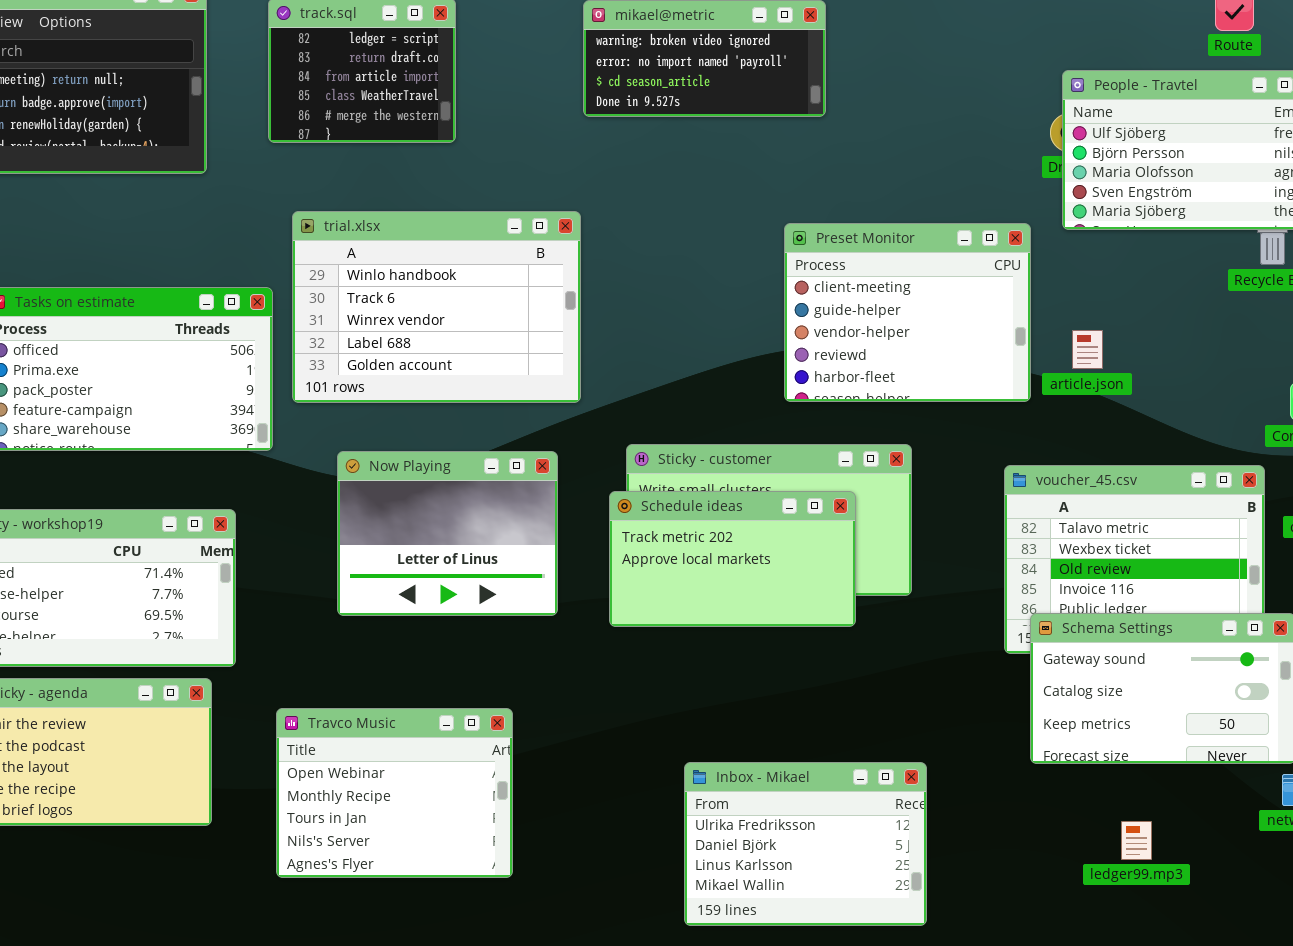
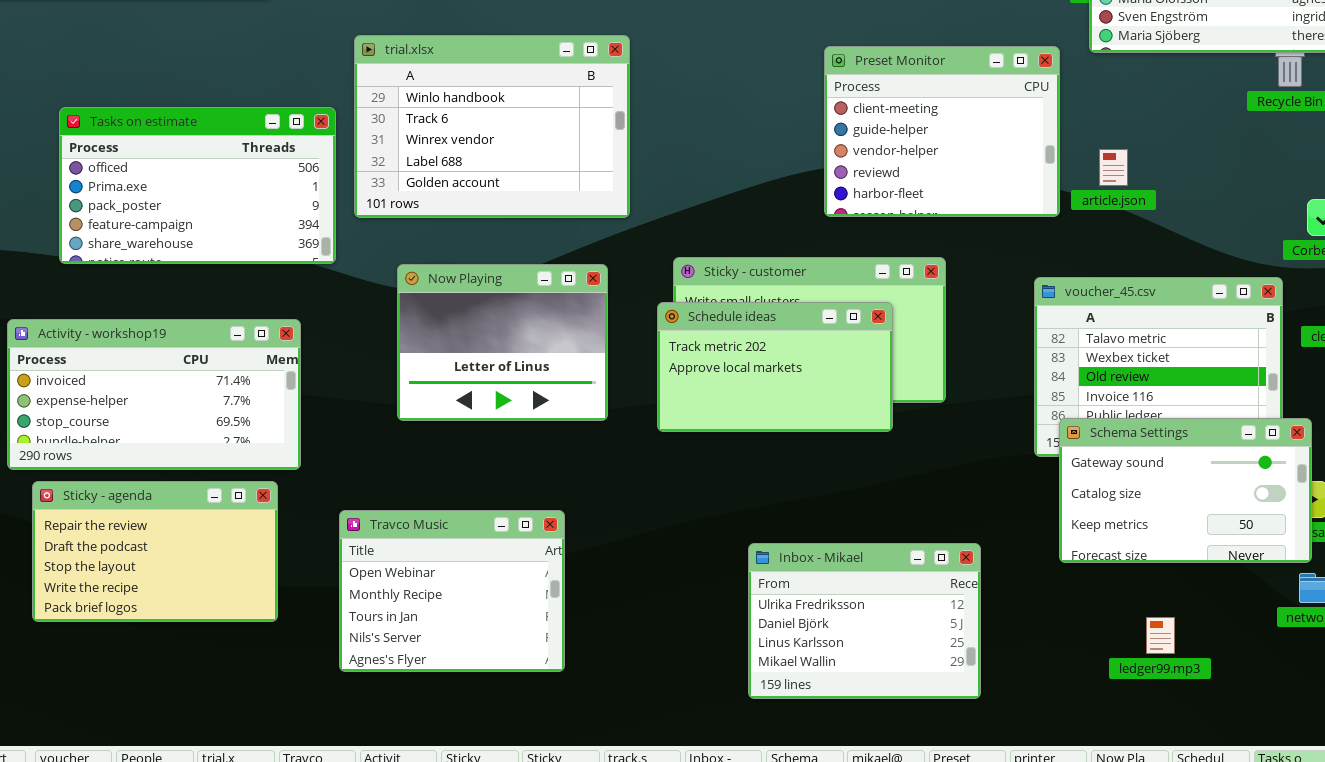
Inbox - Mikael: [684,762,927,926] -> [748,543,981,699], moved

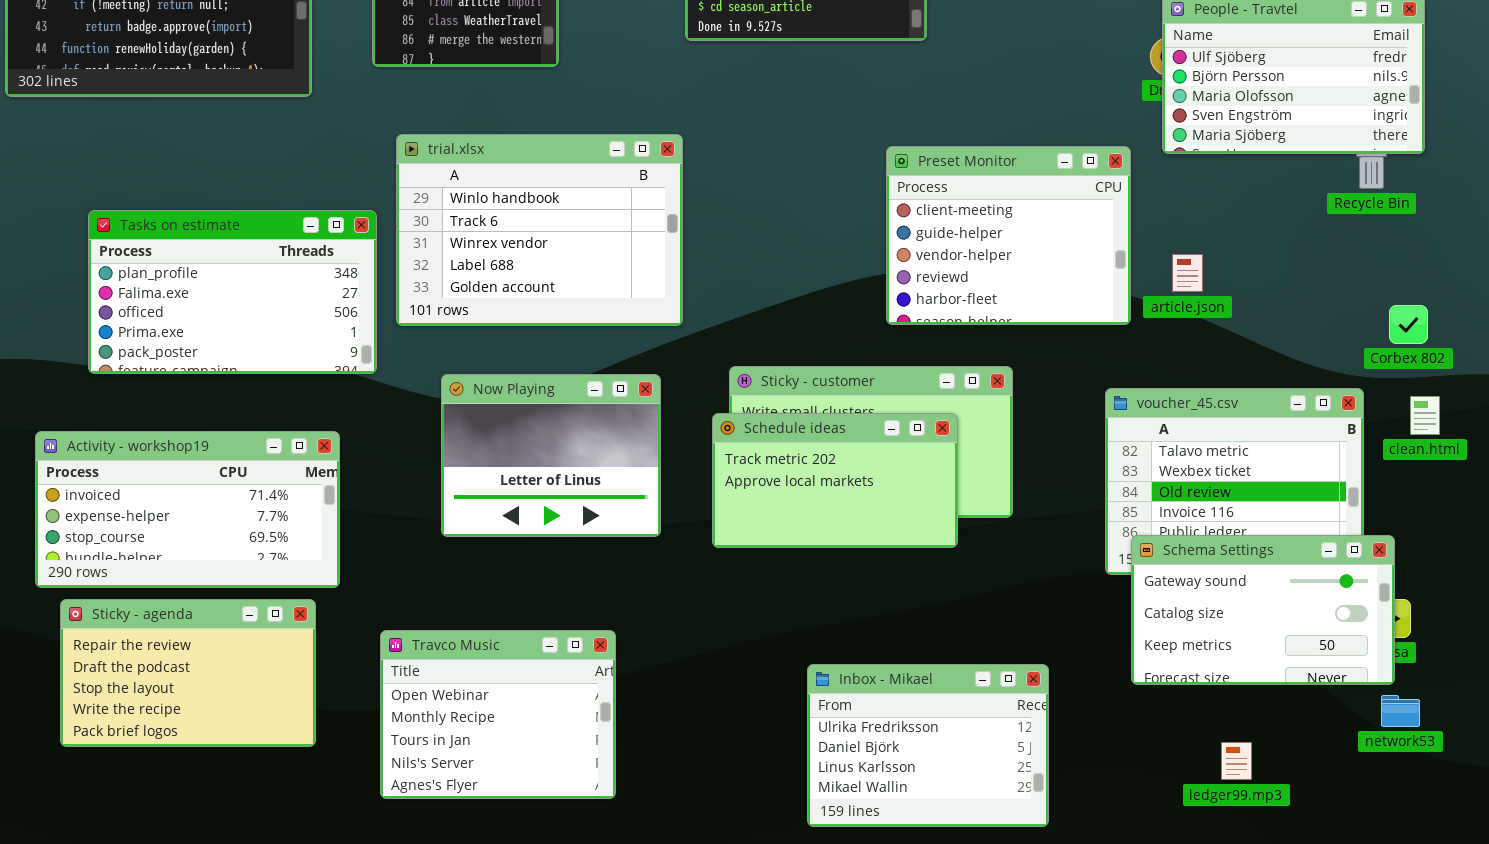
Tasks on estimate: [59,107,336,264] -> [88,210,377,374], scrolled up 2 rows

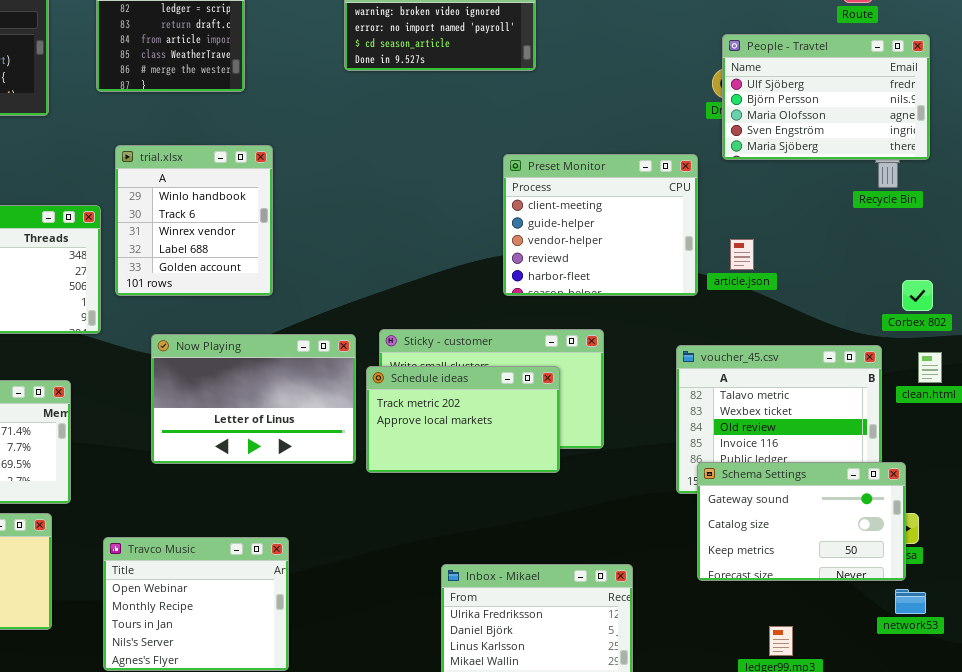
trial.xlsx: [396,134,683,326] -> [115,145,273,296], resized
Now Playing: [441,374,661,537] -> [151,334,356,464], resized

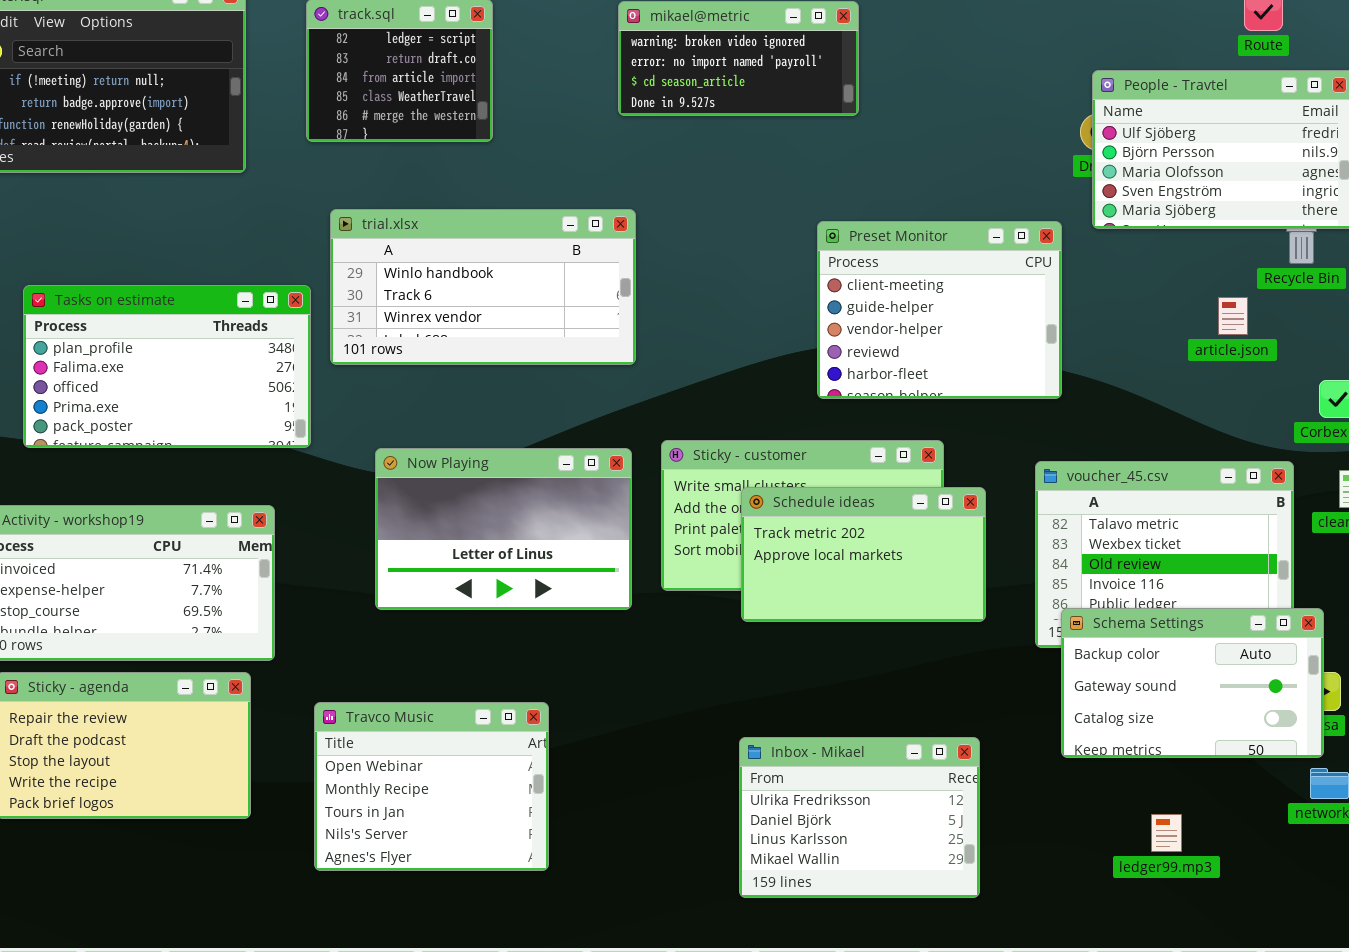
trial.xlsx: [115,145,273,296] -> [330,209,636,365], resized
article.json: [730,239,754,270] -> [1218,297,1248,335], moved
Schedule ideas: [366,366,560,473] -> [741,487,986,622], moved
Schema Settings: [697,462,906,581] -> [1061,608,1324,758], scrolled up 1 row

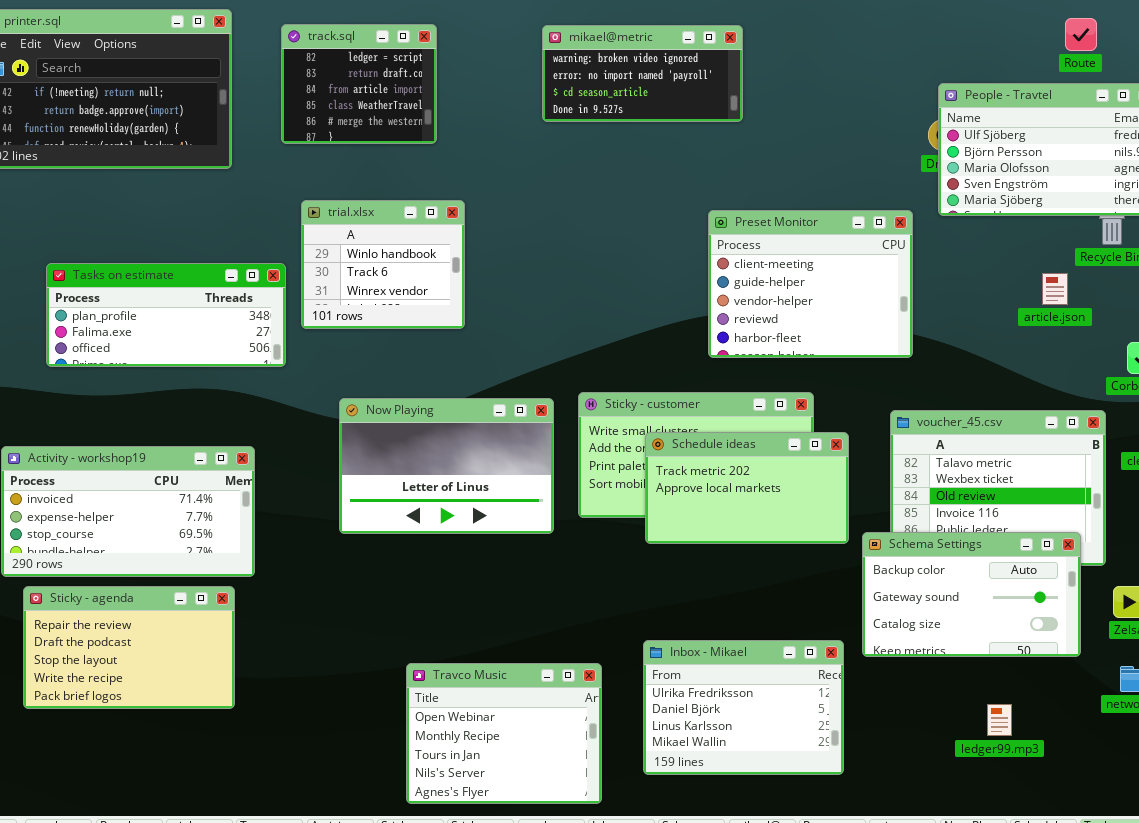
trial.xlsx: [330,209,636,365] -> [301,200,465,329], resized
Tasks on estimate: [23,285,311,448] -> [46,263,286,367], resized
Schema Settings: [1061,608,1324,758] -> [862,532,1081,657], moved
Travco Music: [314,702,549,871] -> [406,663,602,804], moved

